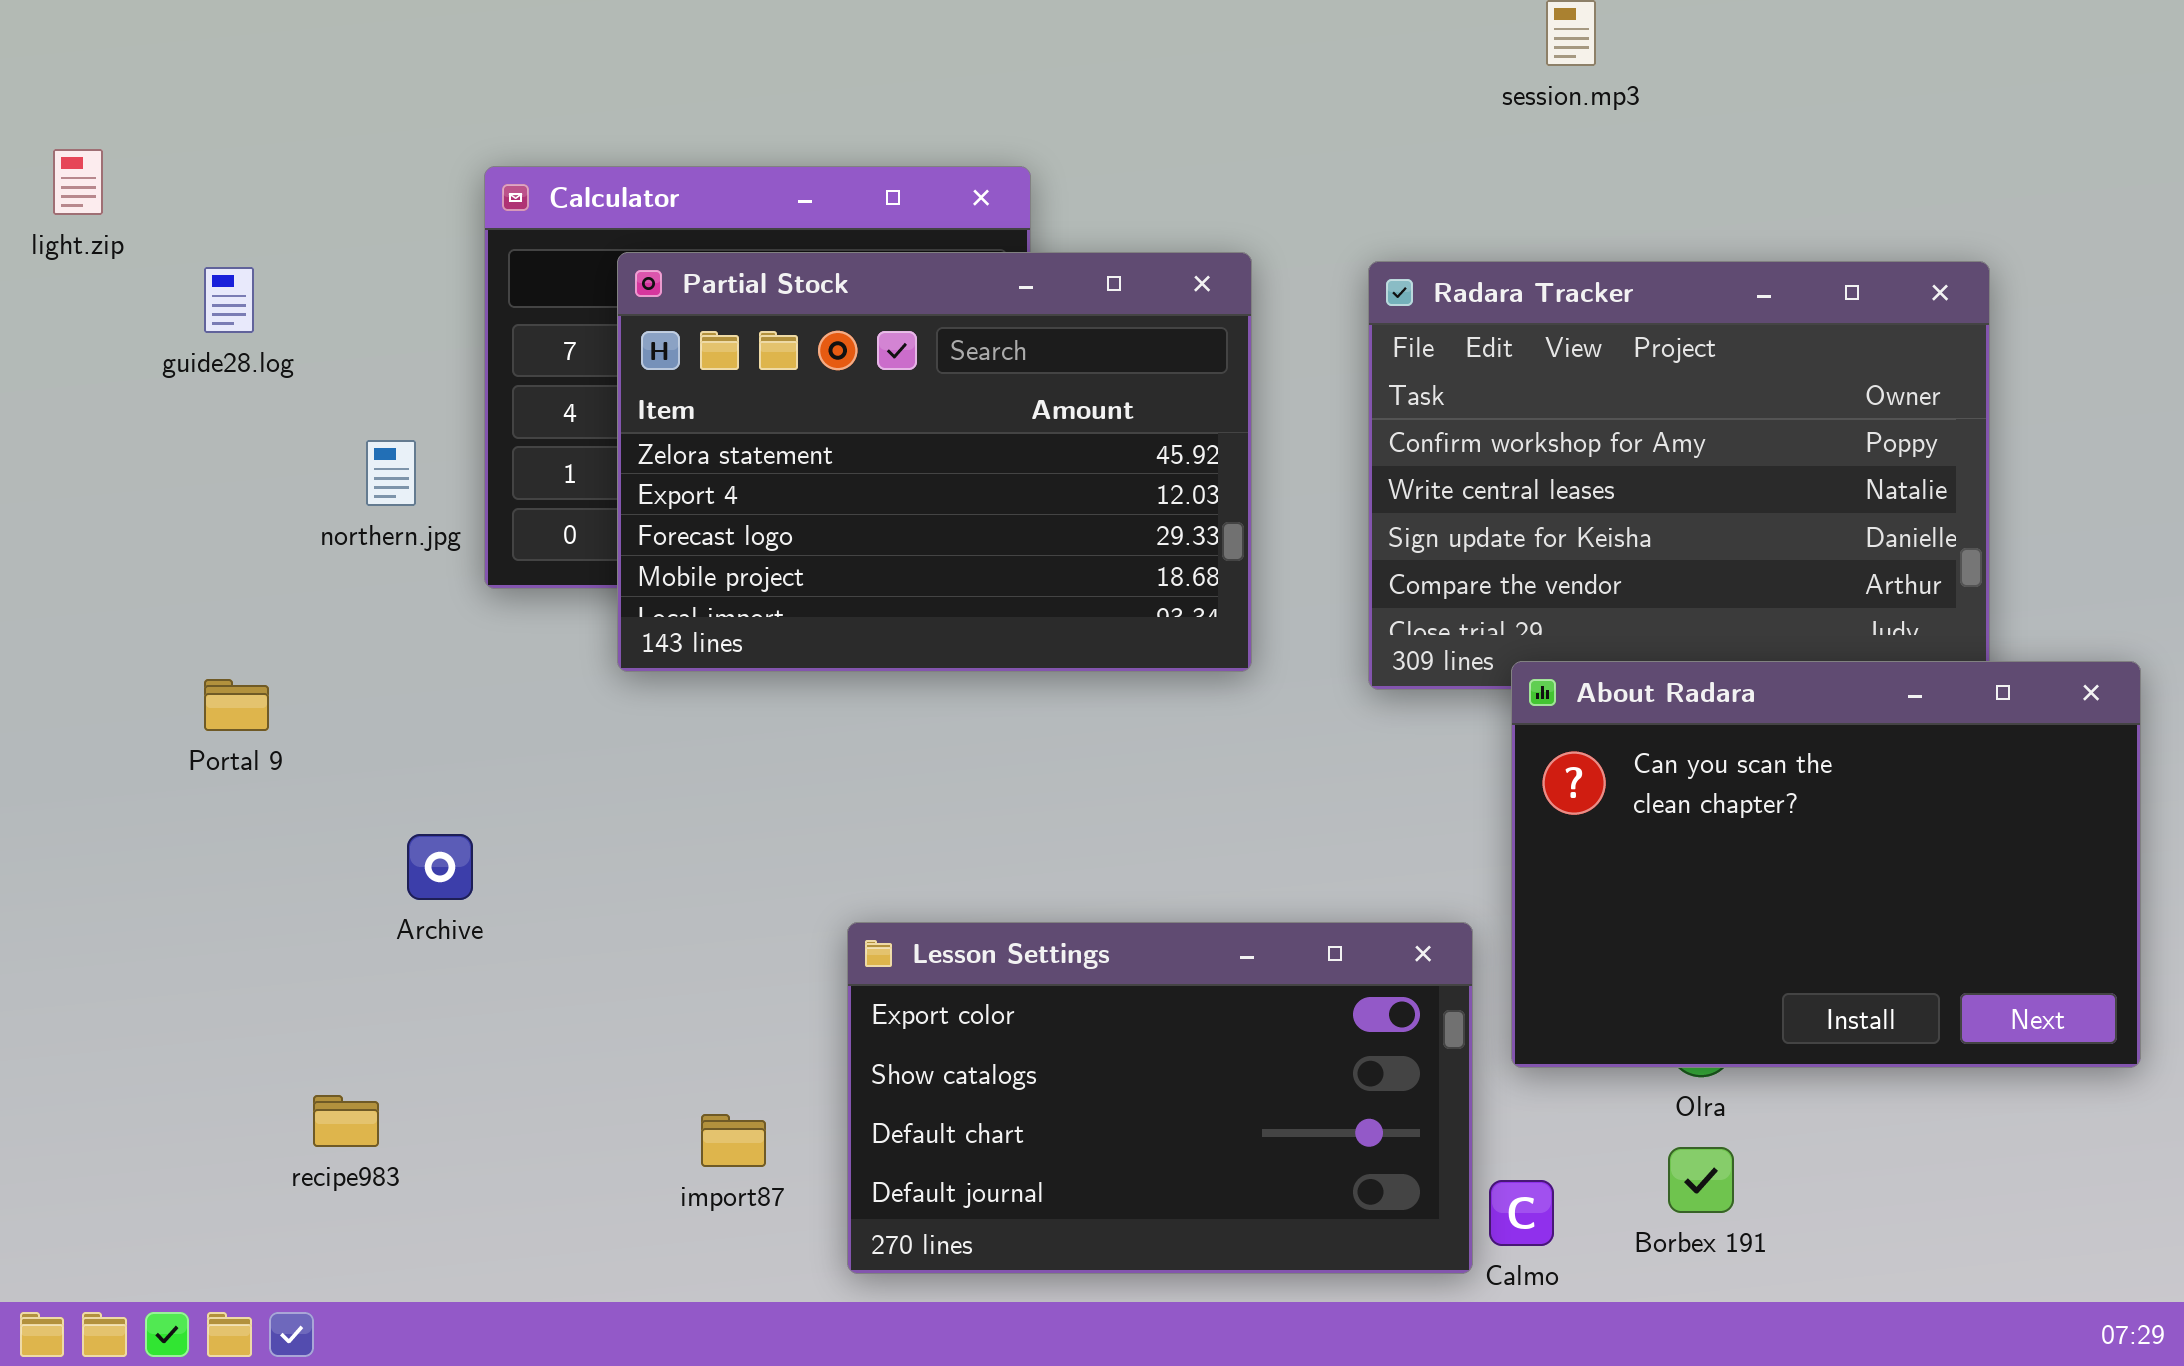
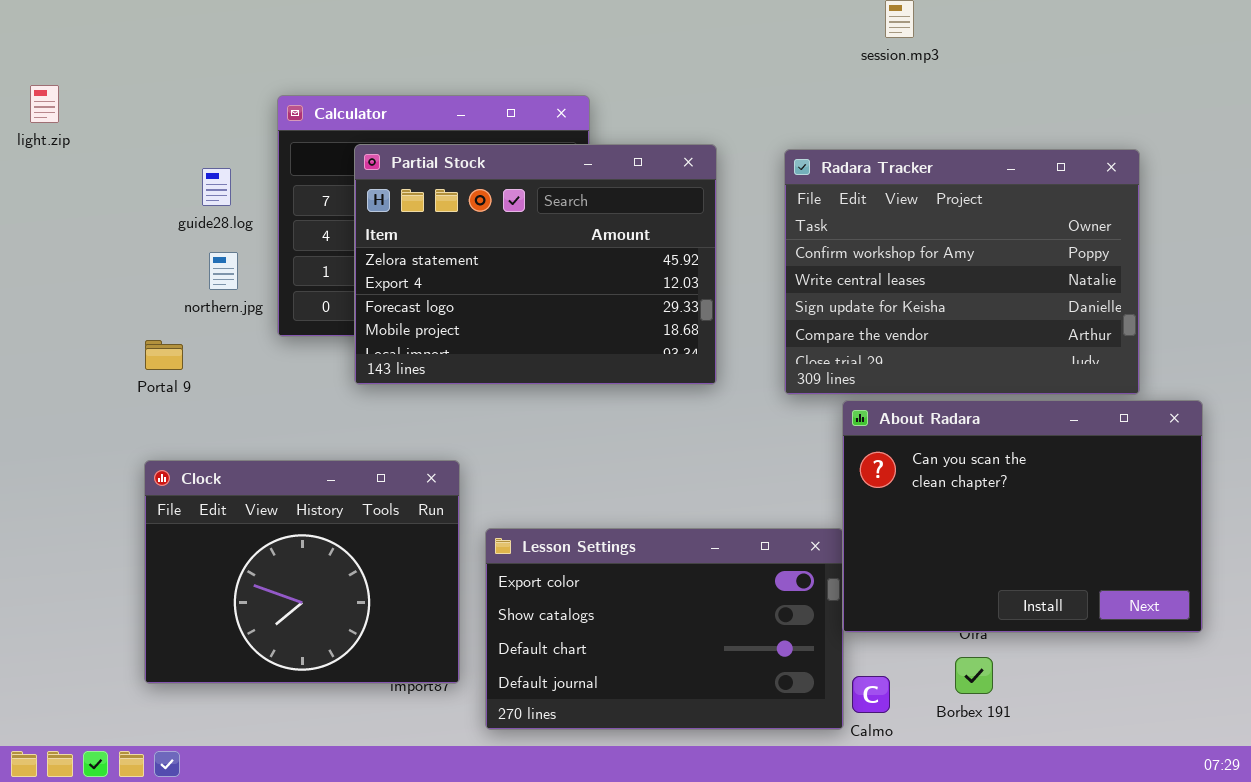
guide28.log: [204,267,254,333] -> [202,168,231,206], moved
About Radara: [1511,661,2141,1068] -> [842,400,1203,633], moved
Portal 9: [204,679,269,731] -> [145,340,183,370], moved
Clock: none -> [144,460,460,684], opened

